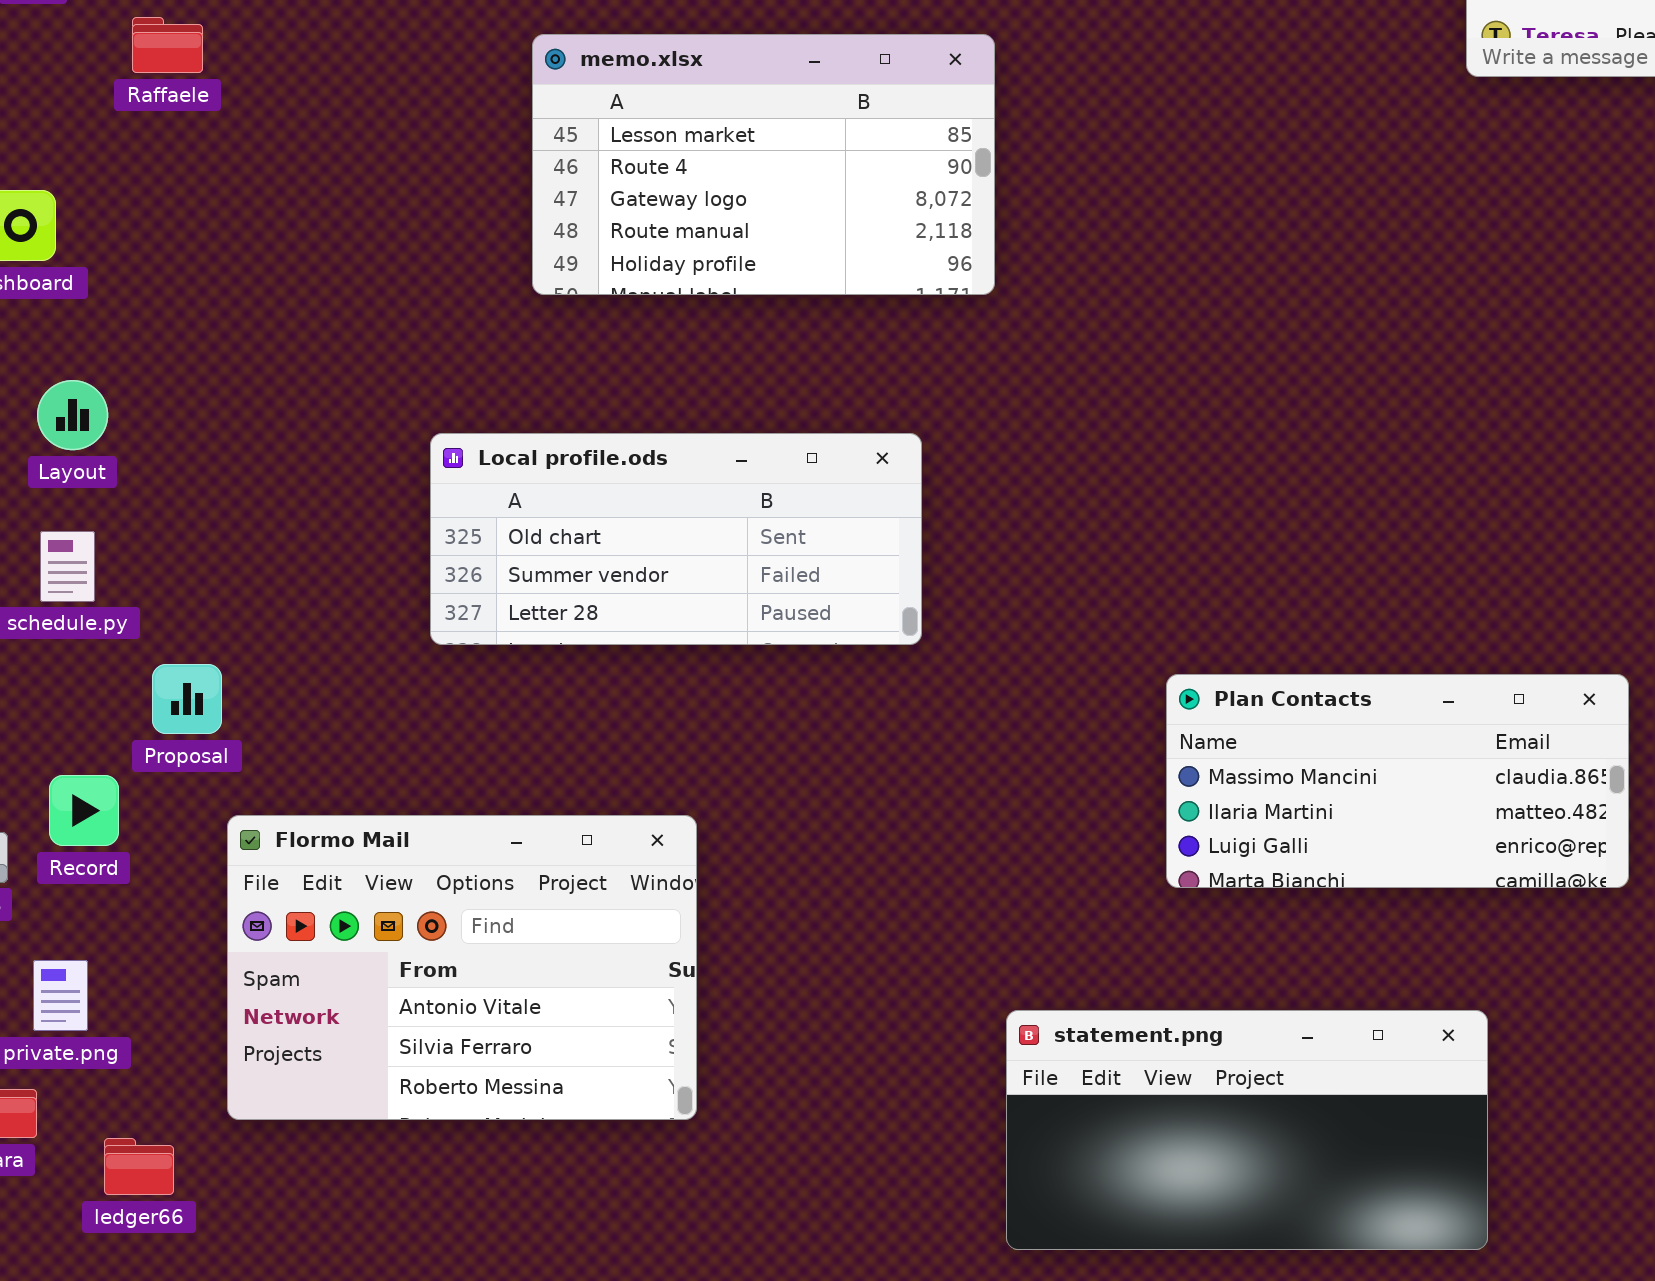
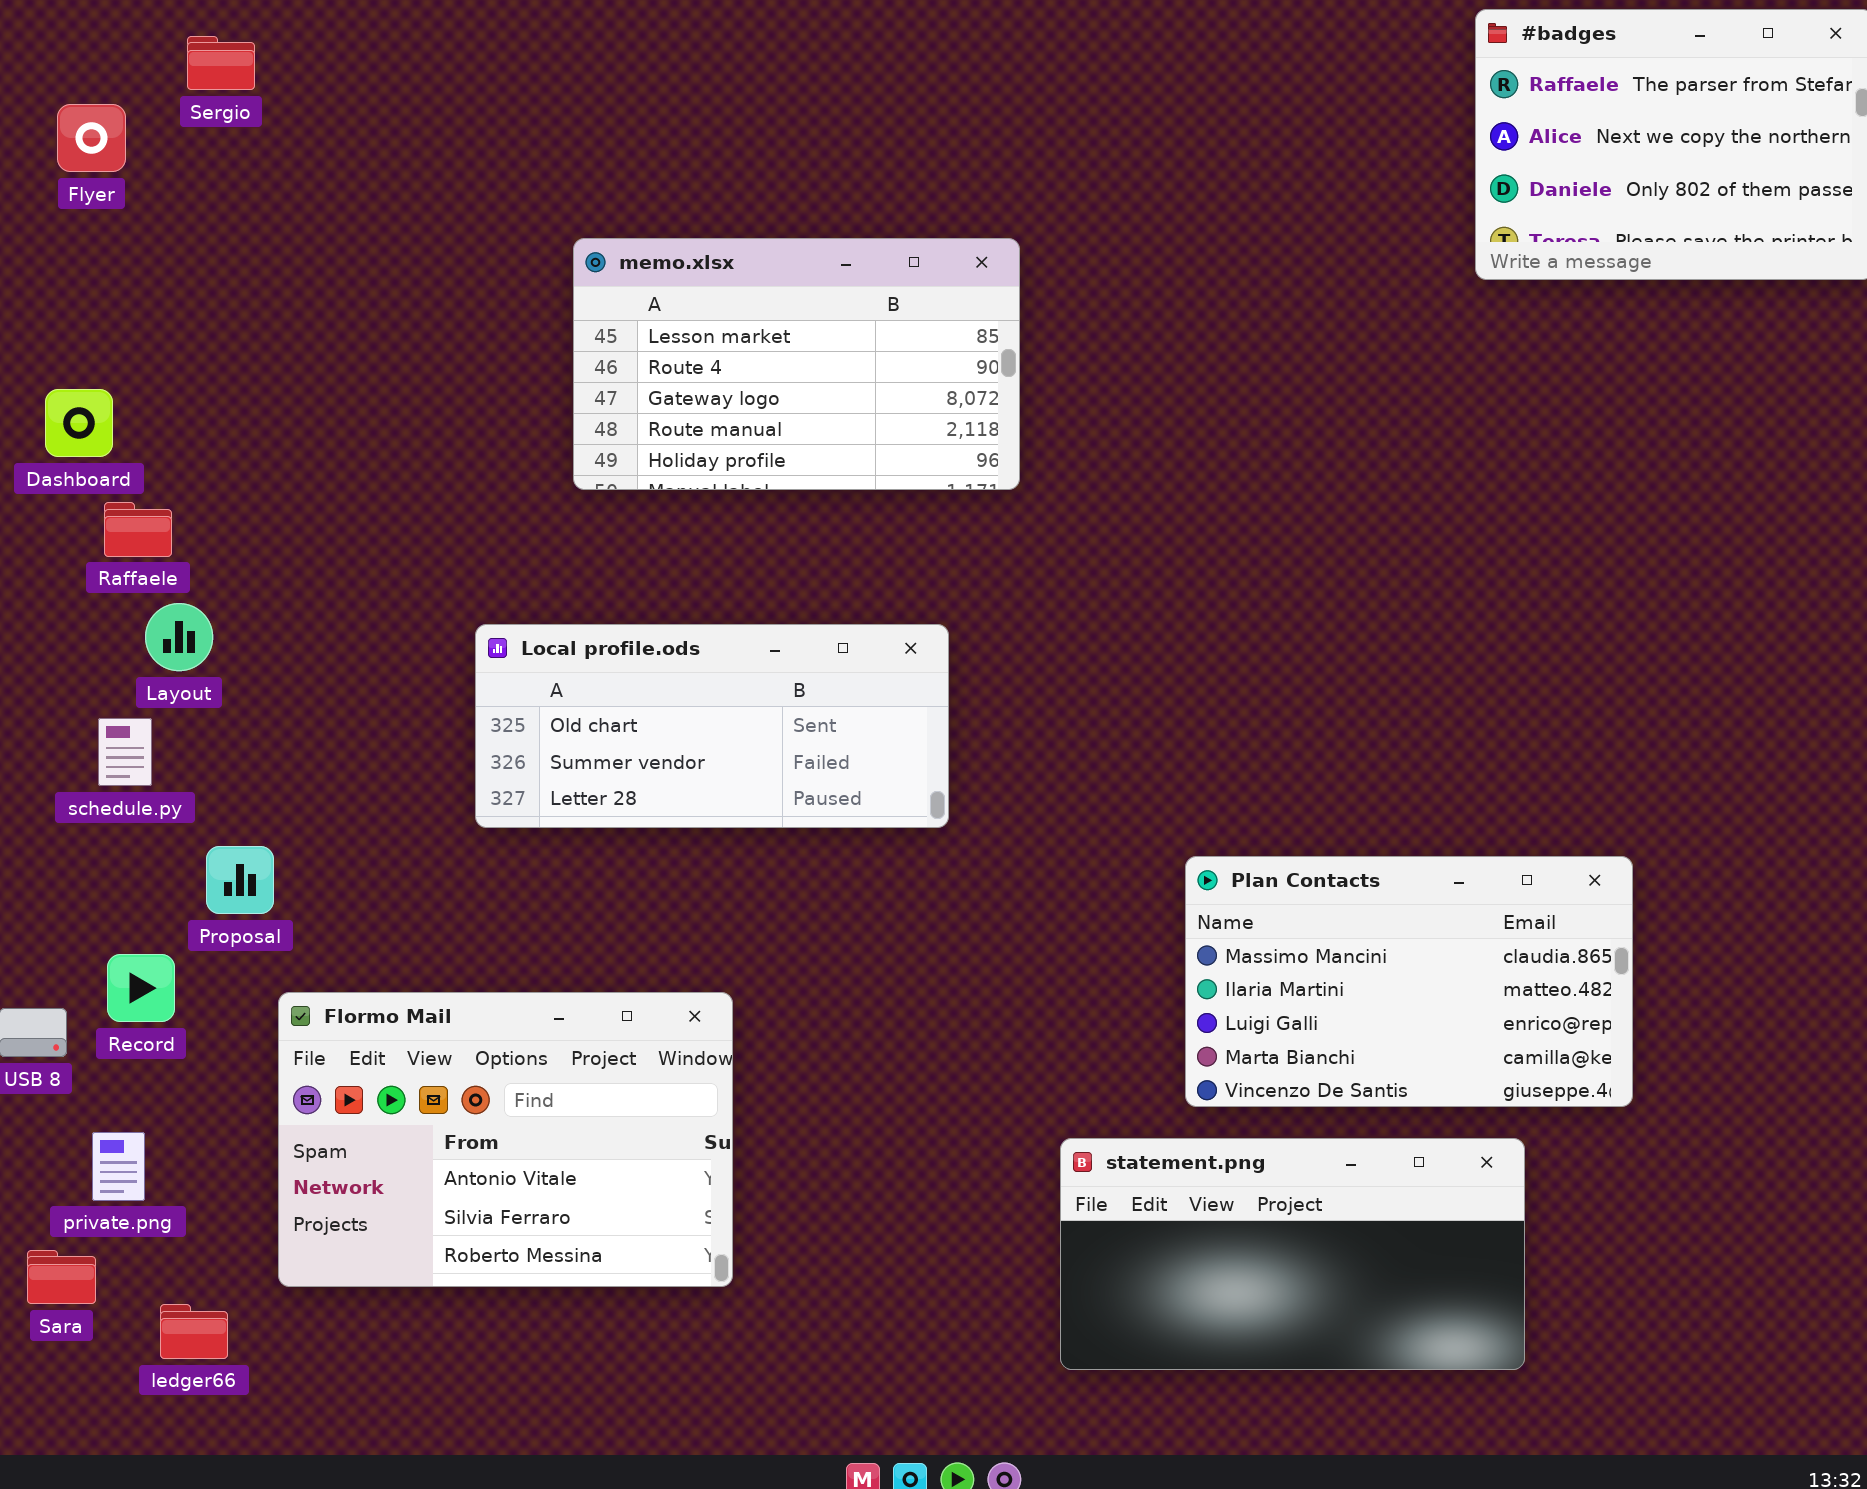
Raffaele: [132,17,203,73] -> [104,502,172,557], moved
Layout: [37,380,108,450] -> [145,603,213,671], moved
Plan Contacts: [1166,674,1629,888] -> [1185,856,1633,1107], resized
statement.png: [1006,1010,1488,1250] -> [1060,1138,1525,1370], moved

